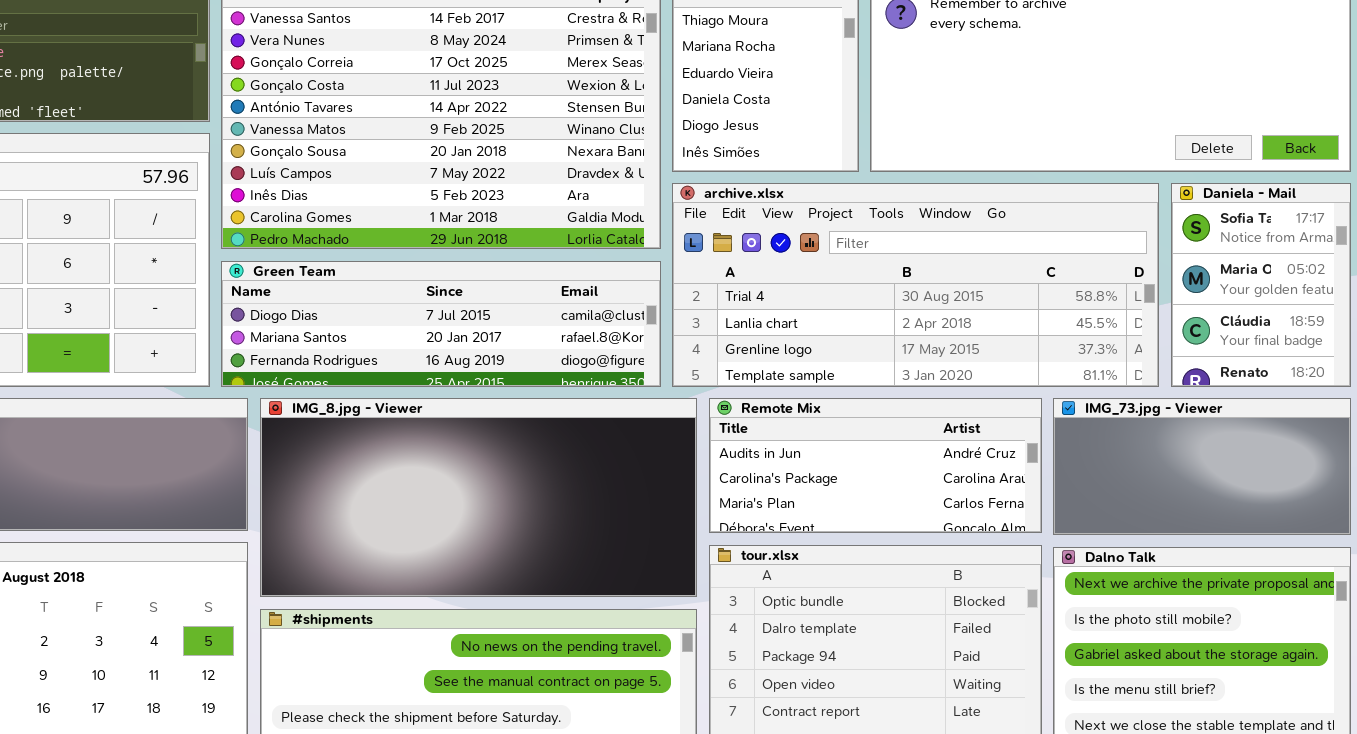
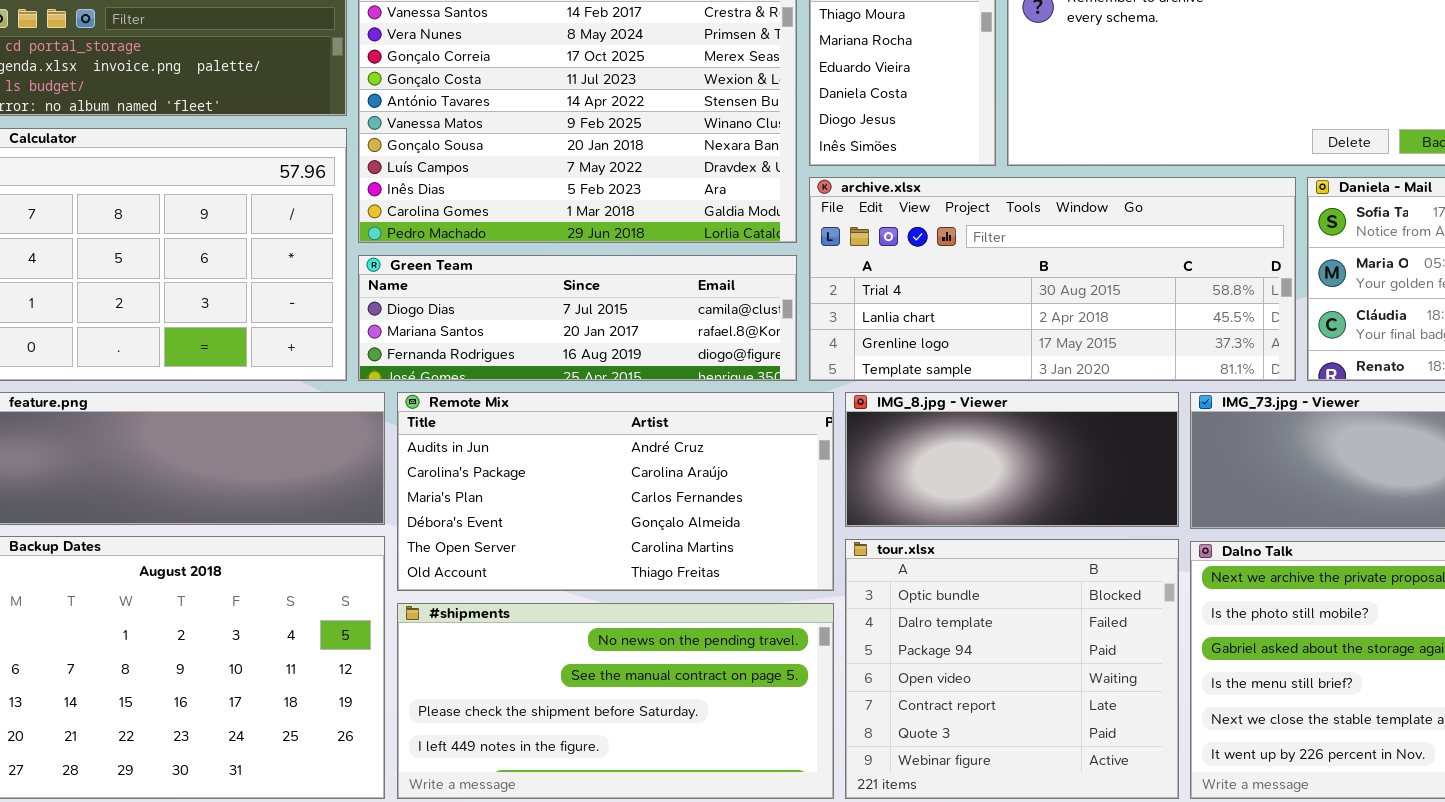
IMG_8.jpg - Viewer: [260,398,697,597] -> [845,392,1179,527], moved, resized
Remote Mix: [709,398,1042,533] -> [397,392,834,591], moved, resized

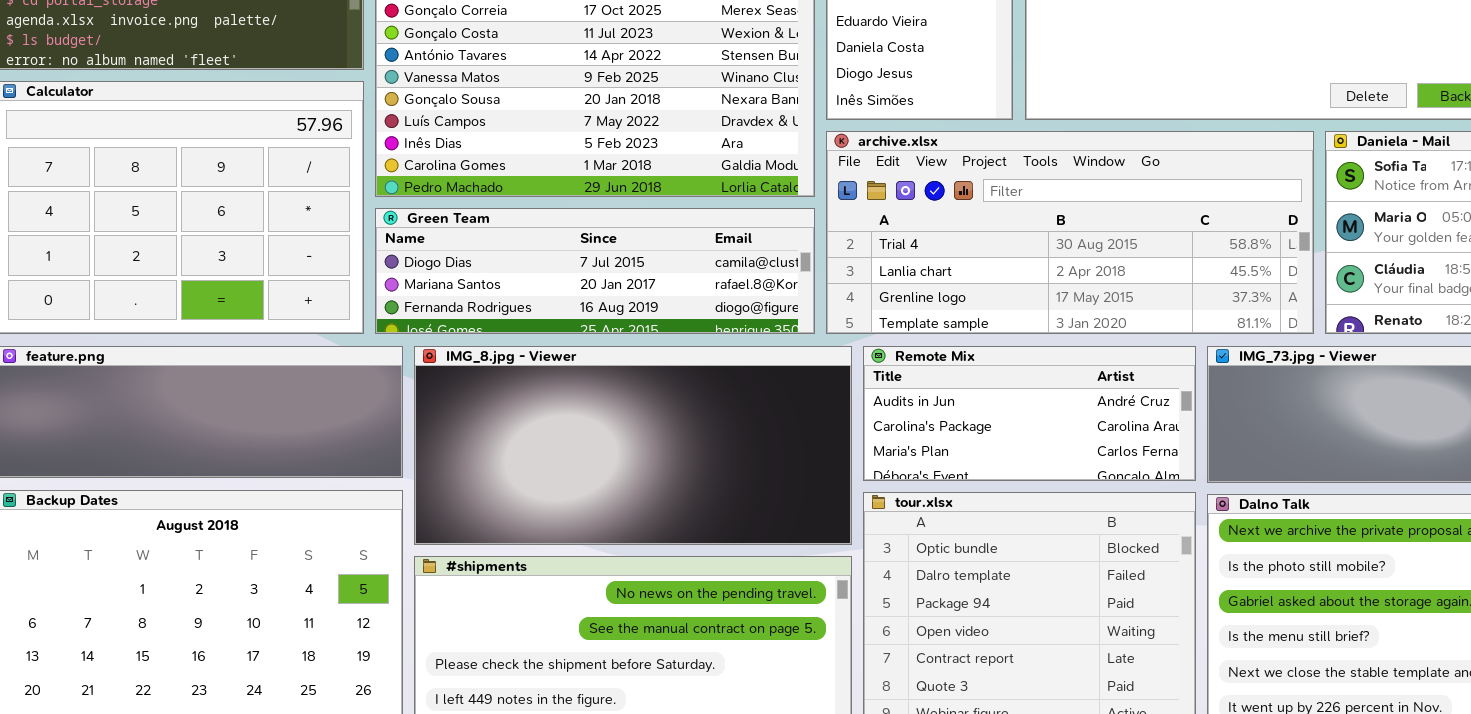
Remote Mix: [397,392,834,591] -> [863,346,1196,481], moved, resized
IMG_8.jpg - Viewer: [845,392,1179,527] -> [414,346,852,545], moved, resized

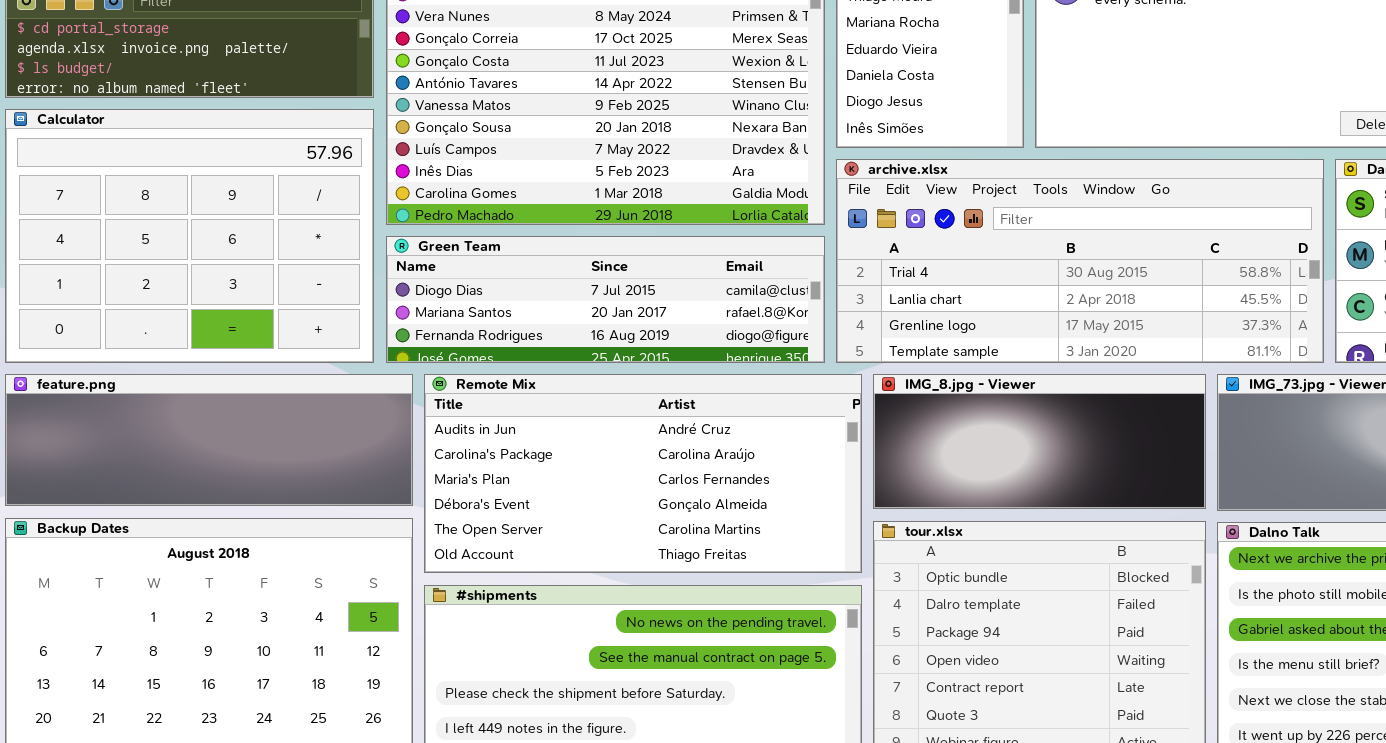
IMG_8.jpg - Viewer: [414,346,852,545] -> [873,374,1206,509], moved, resized
Remote Mix: [863,346,1196,481] -> [424,374,862,573], moved, resized

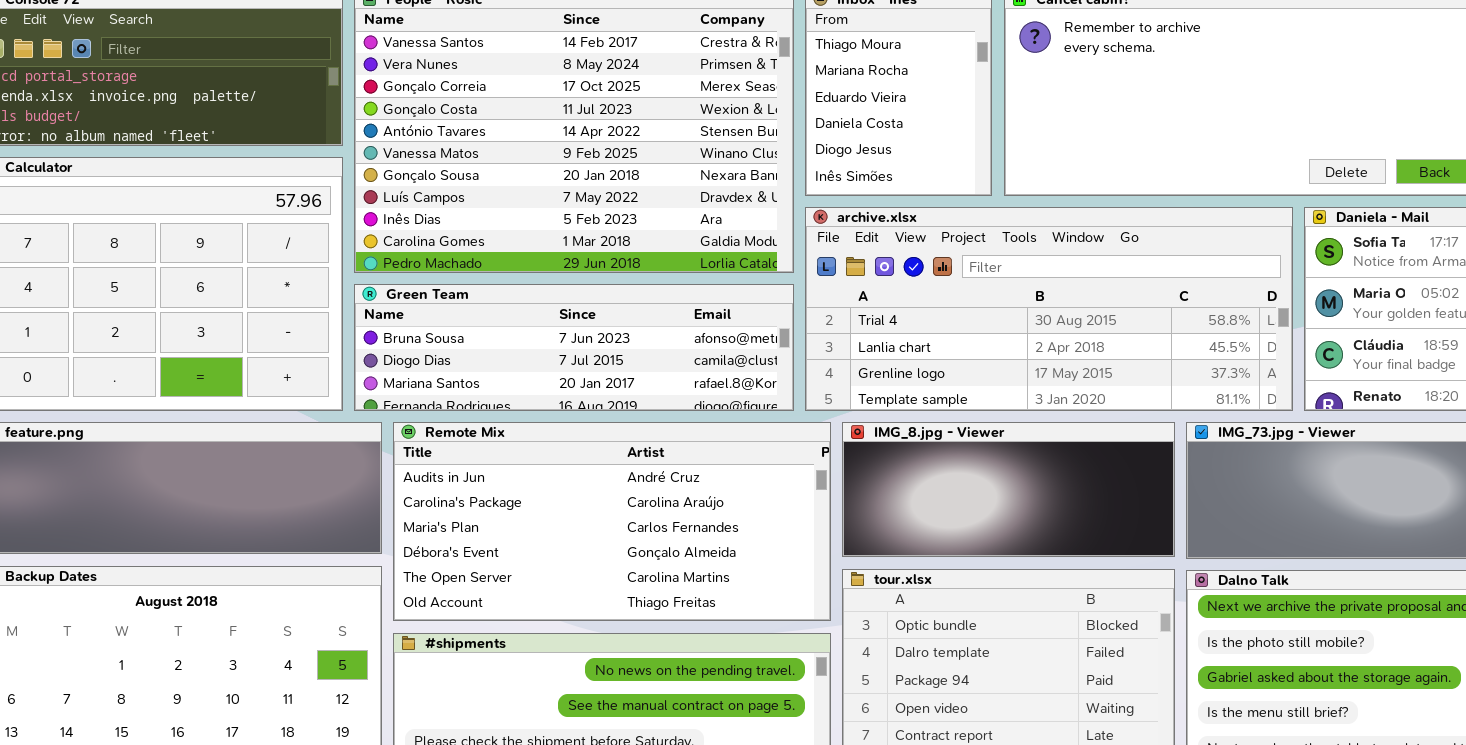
Green Team: [386,236,825,363] -> [354,284,794,411], scrolled up 1 row

